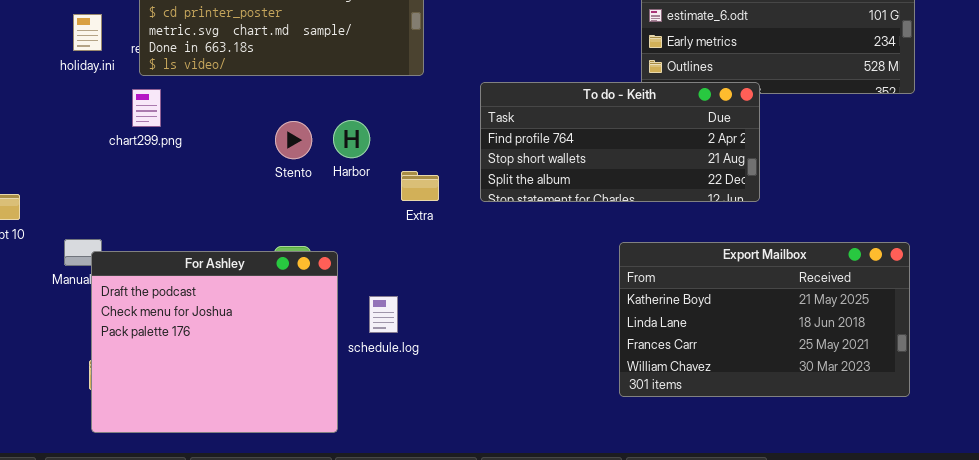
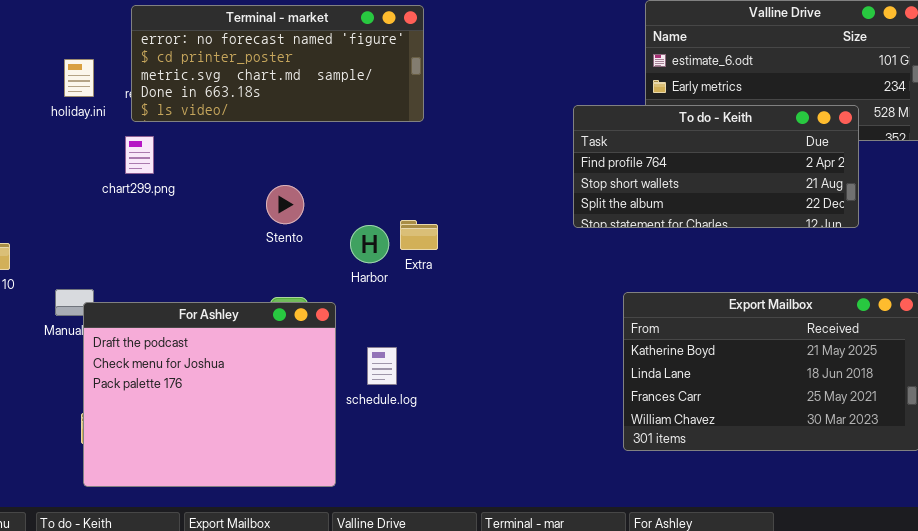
To do - Keith: [480,82,760,202] -> [573,105,859,228], moved
Harbor: [333,120,370,158] -> [350,225,389,263], moved
Stento: [275,121,312,159] -> [266,185,304,224], moved

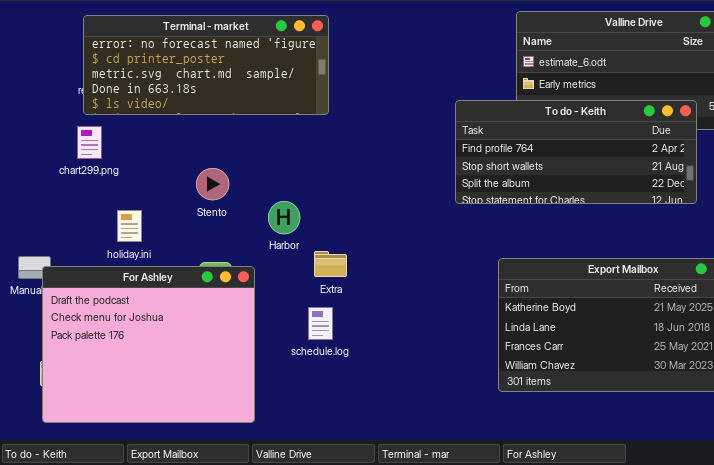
holiday.ini: [64,59,94,97] -> [117,210,142,242], moved
Extra: [400,220,438,250] -> [314,251,347,277], moved
schedule.log: [367,347,397,385] -> [308,307,333,340], moved

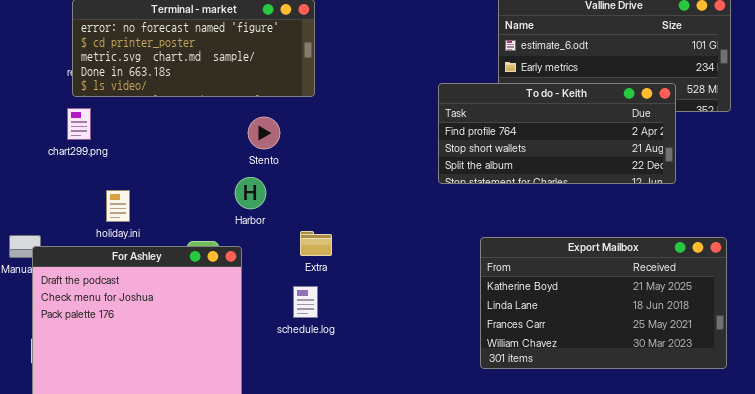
Stento: [196,168,229,200] -> [248,117,280,149], moved
Harbor: [268,201,300,234] -> [235,177,266,209], moved

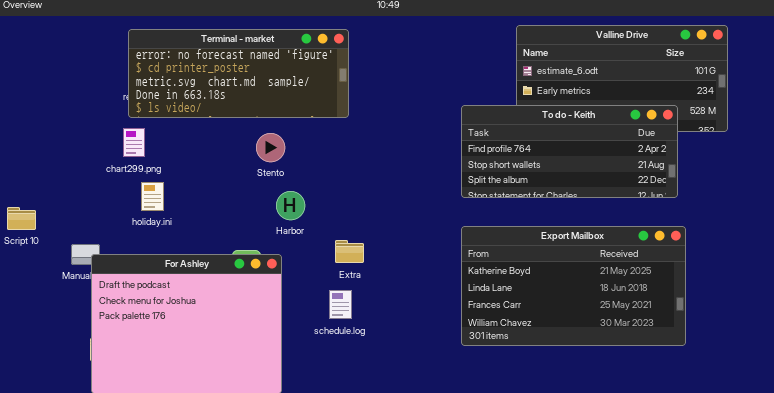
Stento: [248,117,280,149] -> [256,133,285,162], moved
holiday.ini: [106,190,130,222] -> [141,182,164,211], moved
Export Mailbox: [480,237,727,369] -> [461,226,686,346], moved

